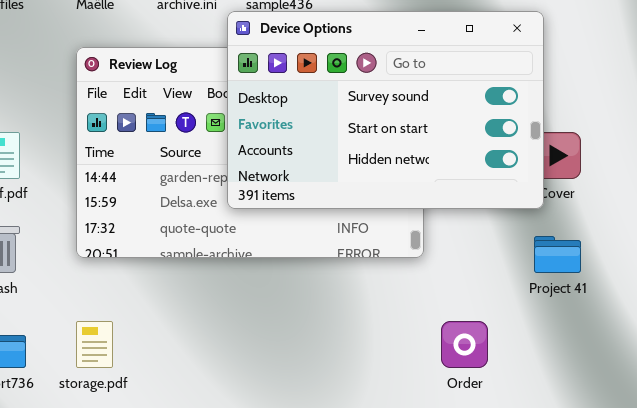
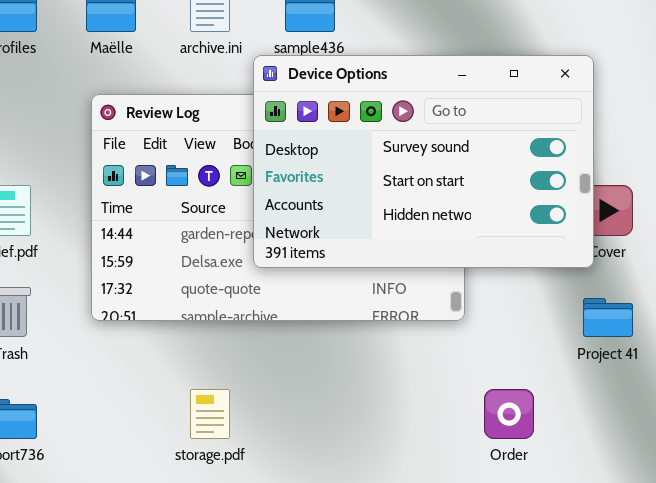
storage.pdf: [76,321,113,368] -> [190,389,230,439], moved

